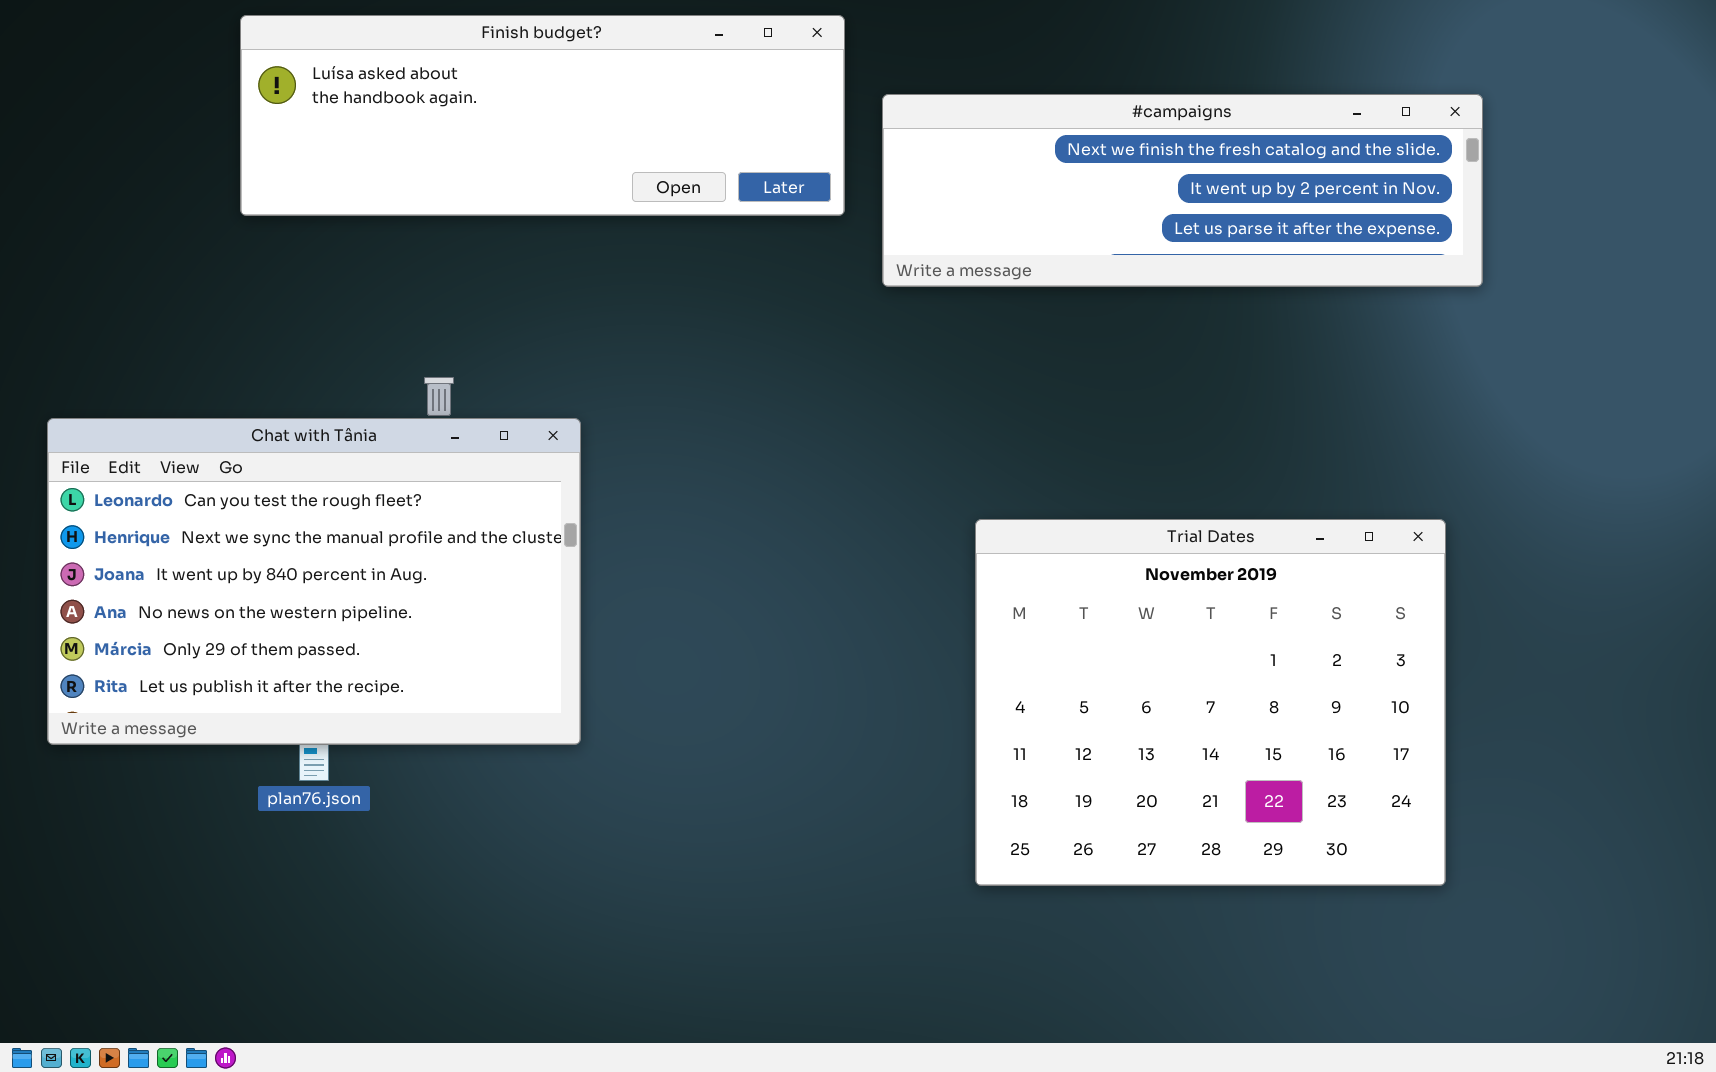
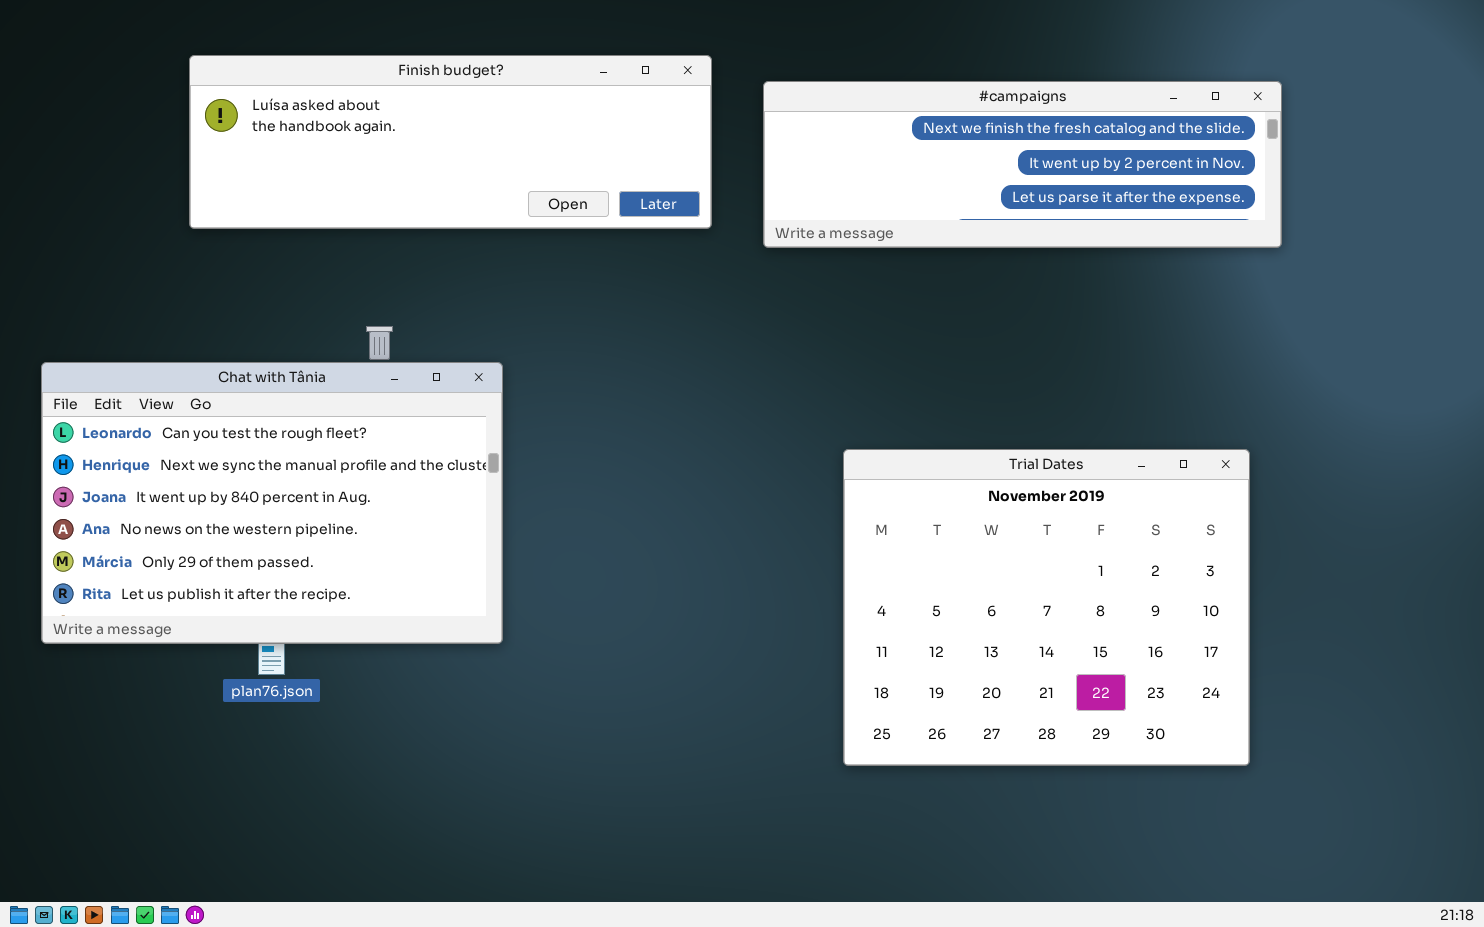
Finish budget?: [240,15,845,216] -> [189,55,712,229], moved

